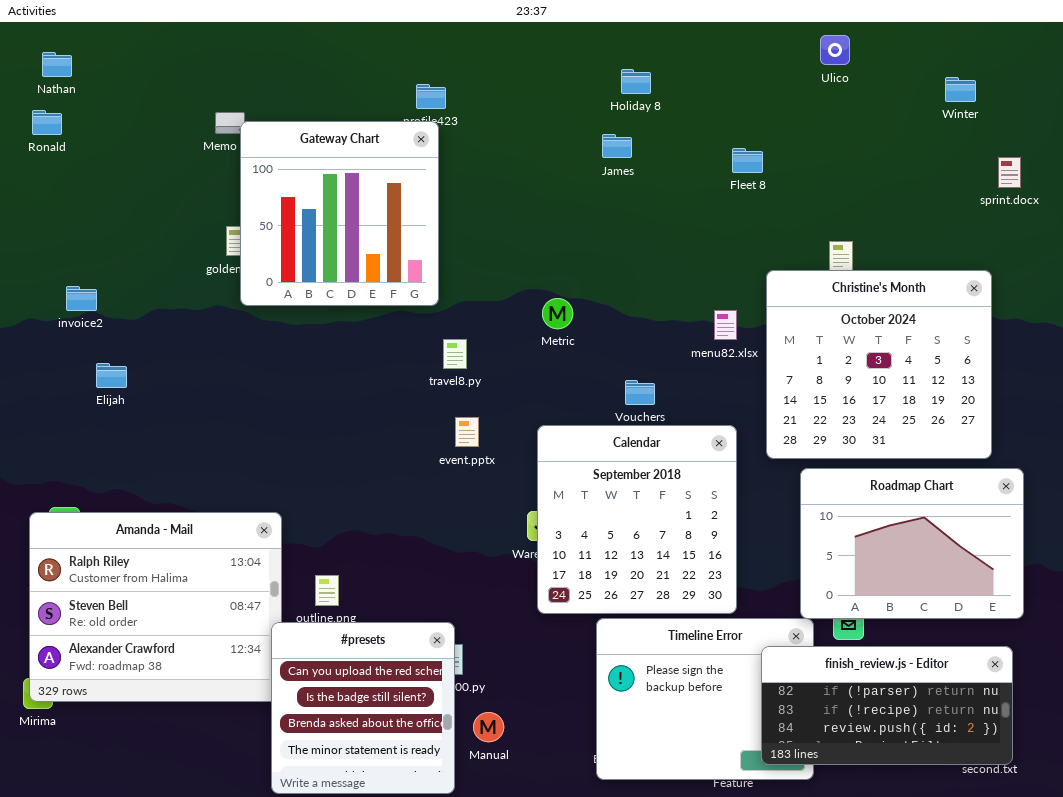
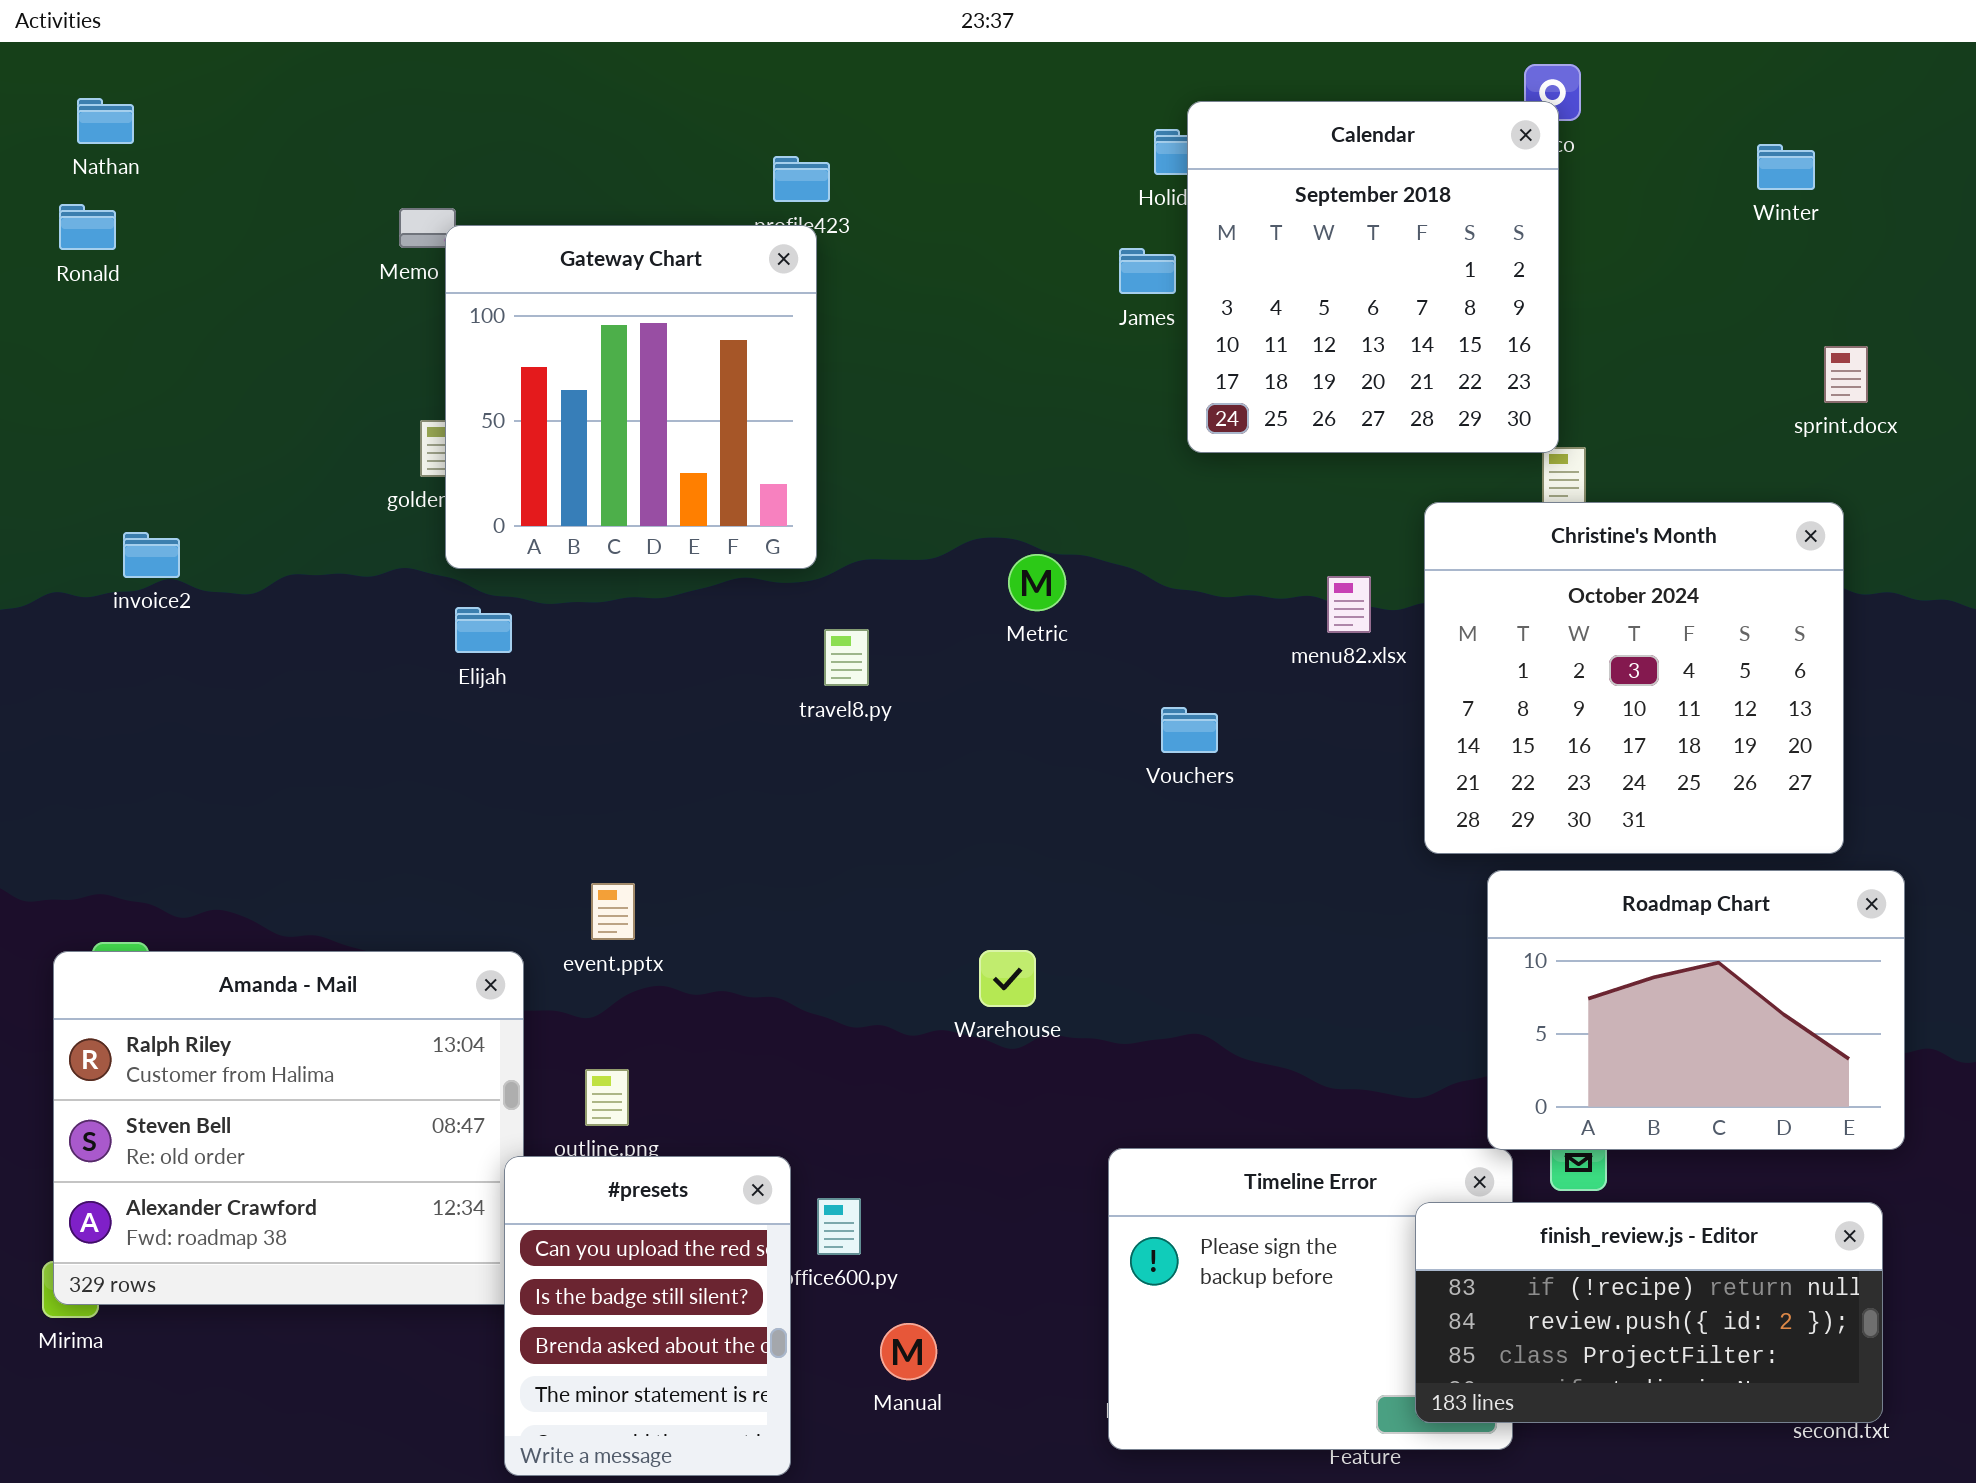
sprint.docx: [998,157,1021,188] -> [1824,346,1868,403], moved
Elijah: [96,363,127,388] -> [455,607,512,653], moved
event.pptx: [455,417,479,447] -> [591,883,635,940], moved
Calendar: [537,425,737,614] -> [1187,101,1559,453], moved
#presets: [271,622,455,794] -> [504,1156,791,1476], resized
finish_review.js - Editor: [761,646,1013,765] -> [1415,1202,1883,1423], scrolled down 1 row

